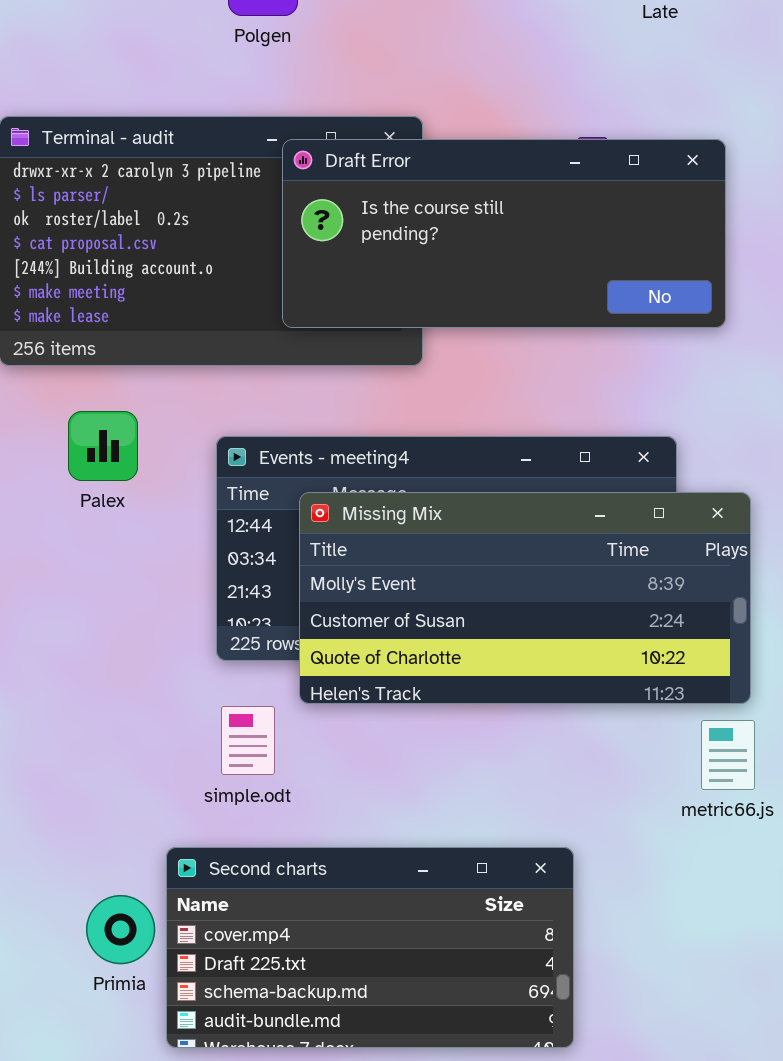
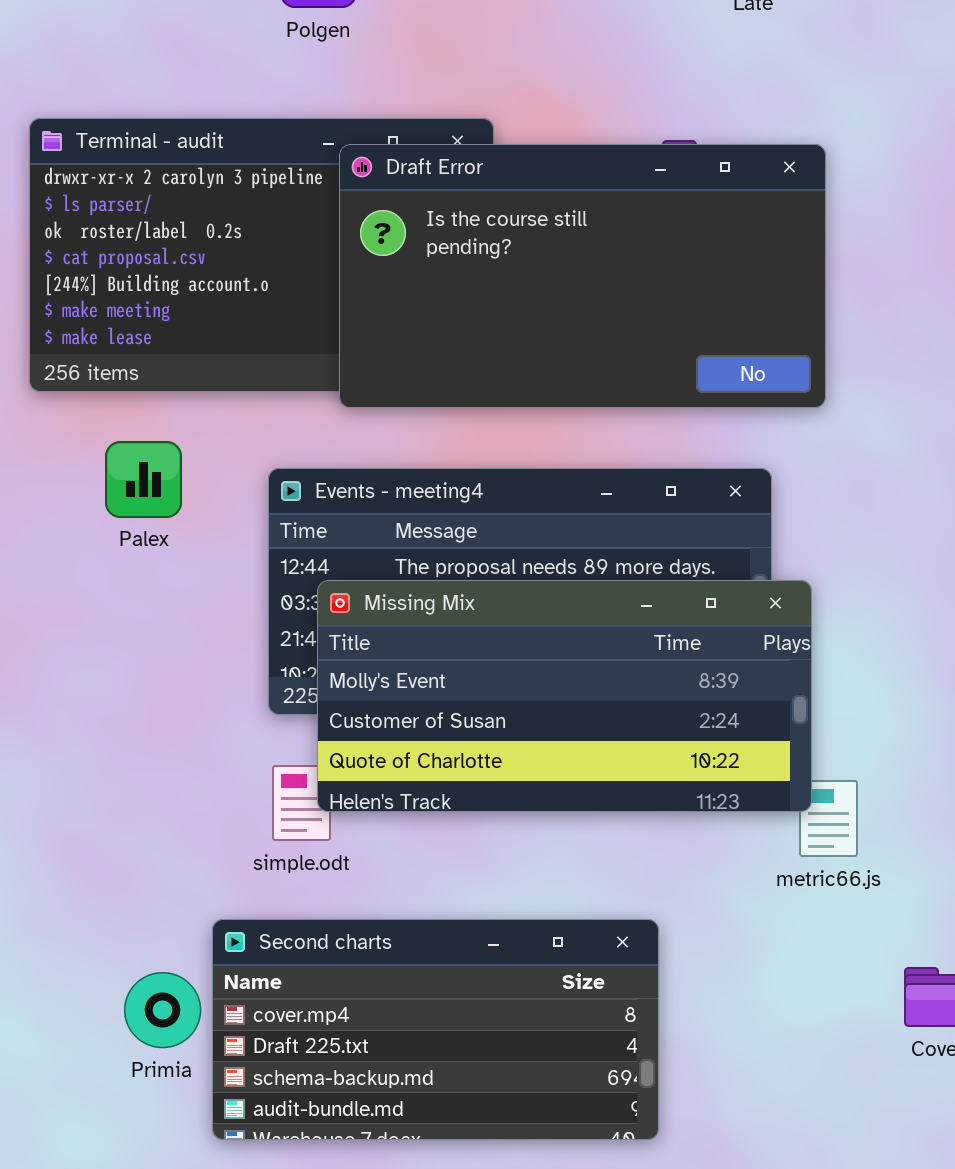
Draft Error: [282,139,726,328] -> [339,144,826,408], resized
Missing Mix: [299,492,751,704] -> [317,580,812,812], moved

